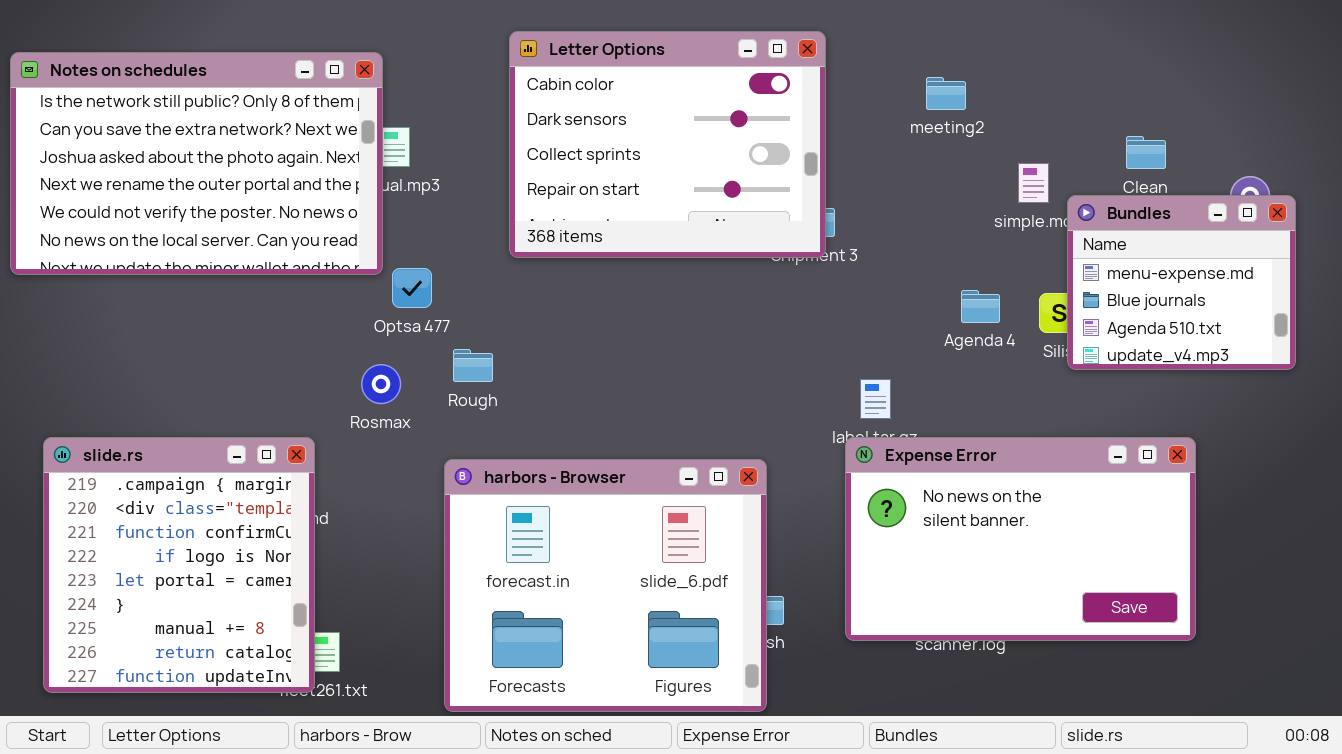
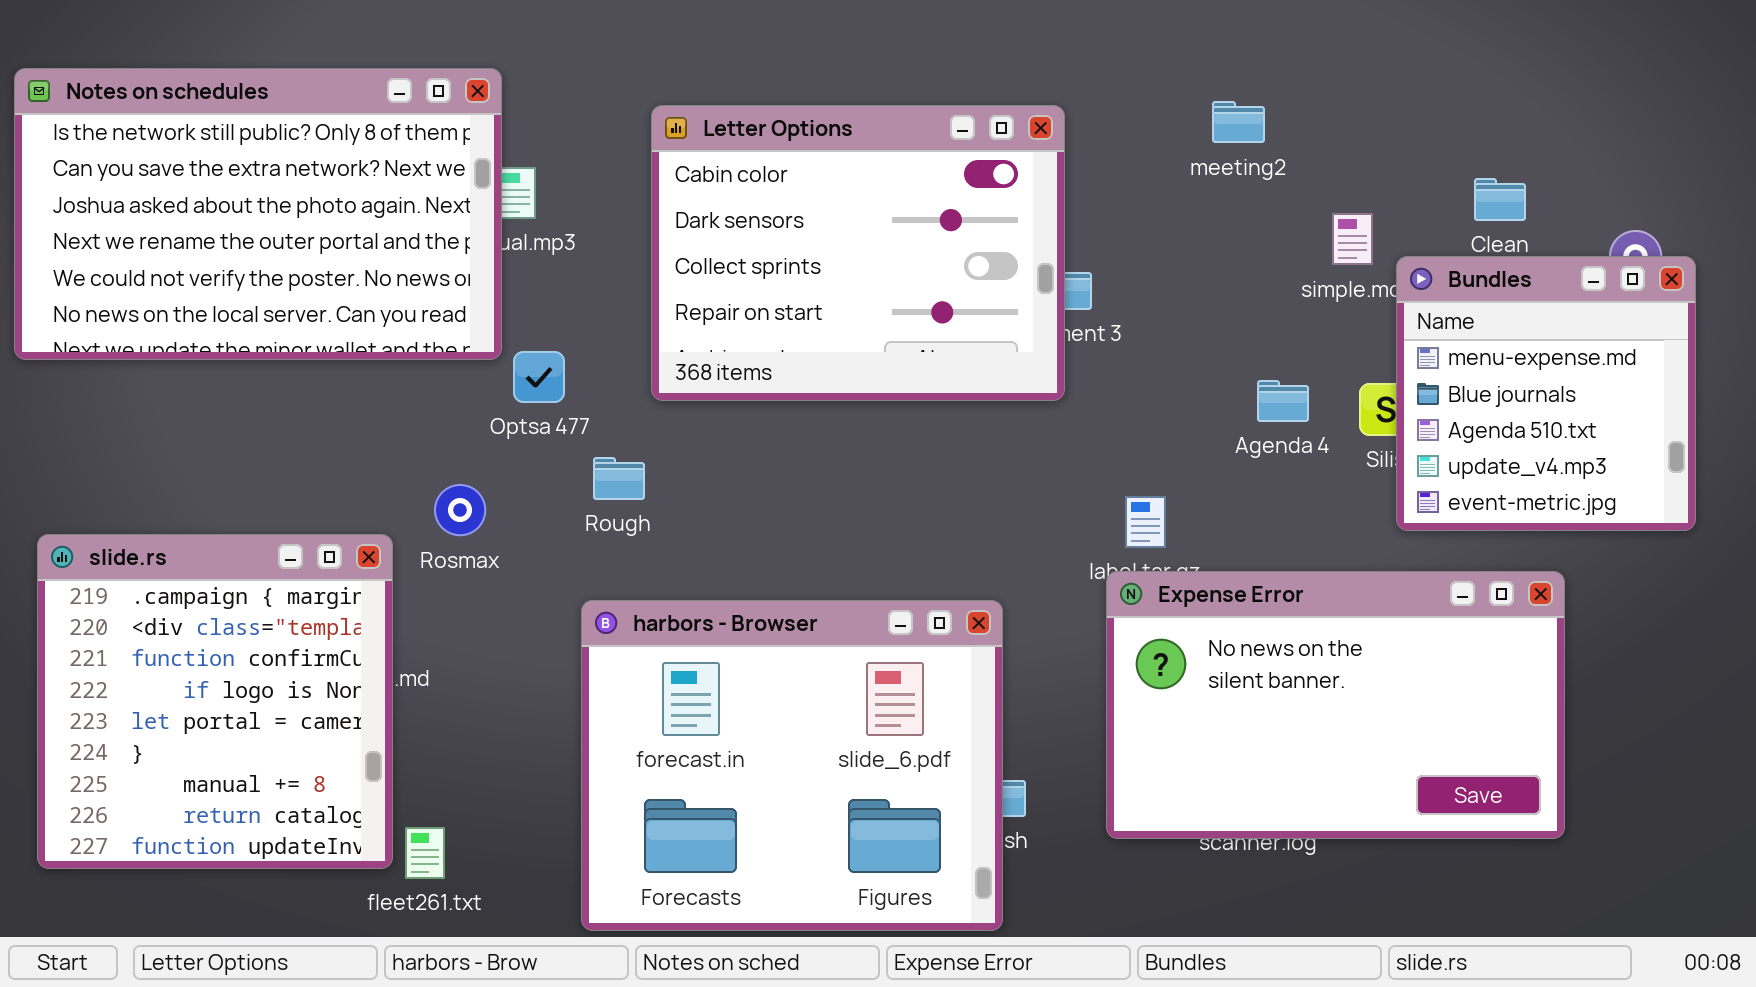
Letter Options: [509,31,826,258] -> [651,105,1065,401], moved
Bundles: [1067,195,1296,370] -> [1396,256,1696,531], resized
Rosmax: [361,364,401,404] -> [434,484,486,536], moved
slide.rs: [43,437,315,693] -> [37,534,393,869], moved

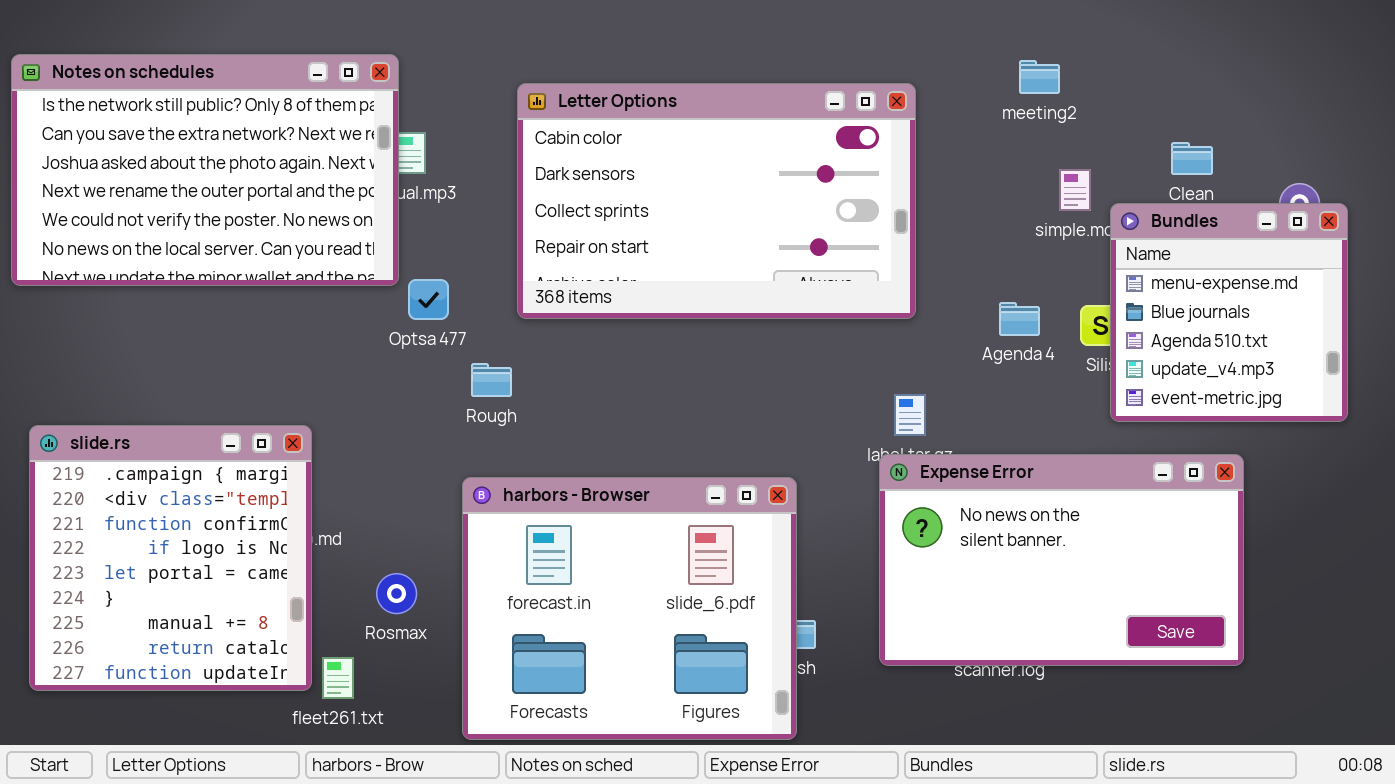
meeting2: [1212,101,1265,143] -> [1019,60,1060,94], moved
Letter Options: [651,105,1065,401] -> [517,83,916,319], resized
Rosmax: [434,484,486,536] -> [376,573,417,614], moved

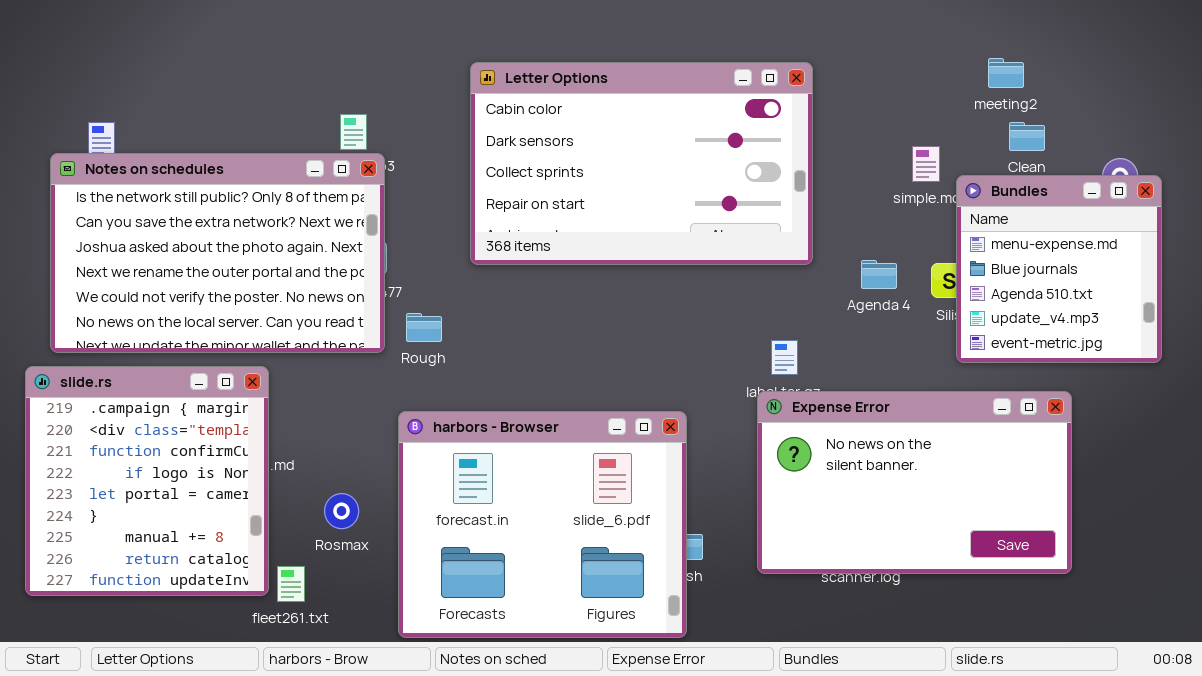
Notes on schedules: [11,54,399,286] -> [50,153,385,353], moved
meeting2: [1019,60,1060,94] -> [988,58,1024,88], moved
Letter Options: [517,83,916,319] -> [470,62,813,265], moved

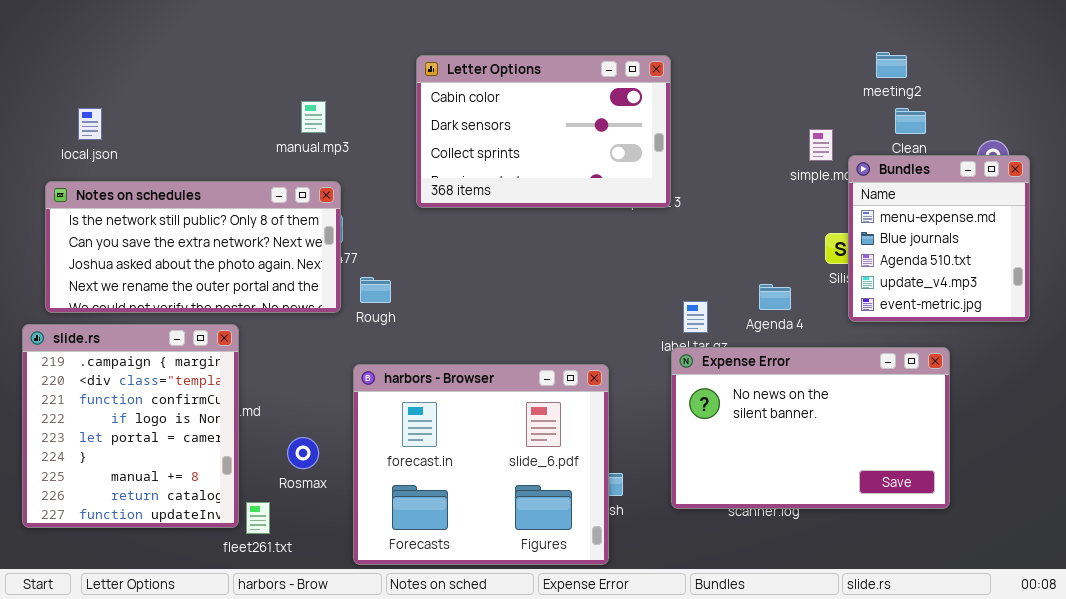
Letter Options: [470,62,813,265] -> [416,55,671,208], resized
Notes on schedules: [50,153,385,353] -> [45,181,341,313], resized
Agenda 4: [861,260,897,289] -> [759,284,791,310], moved

